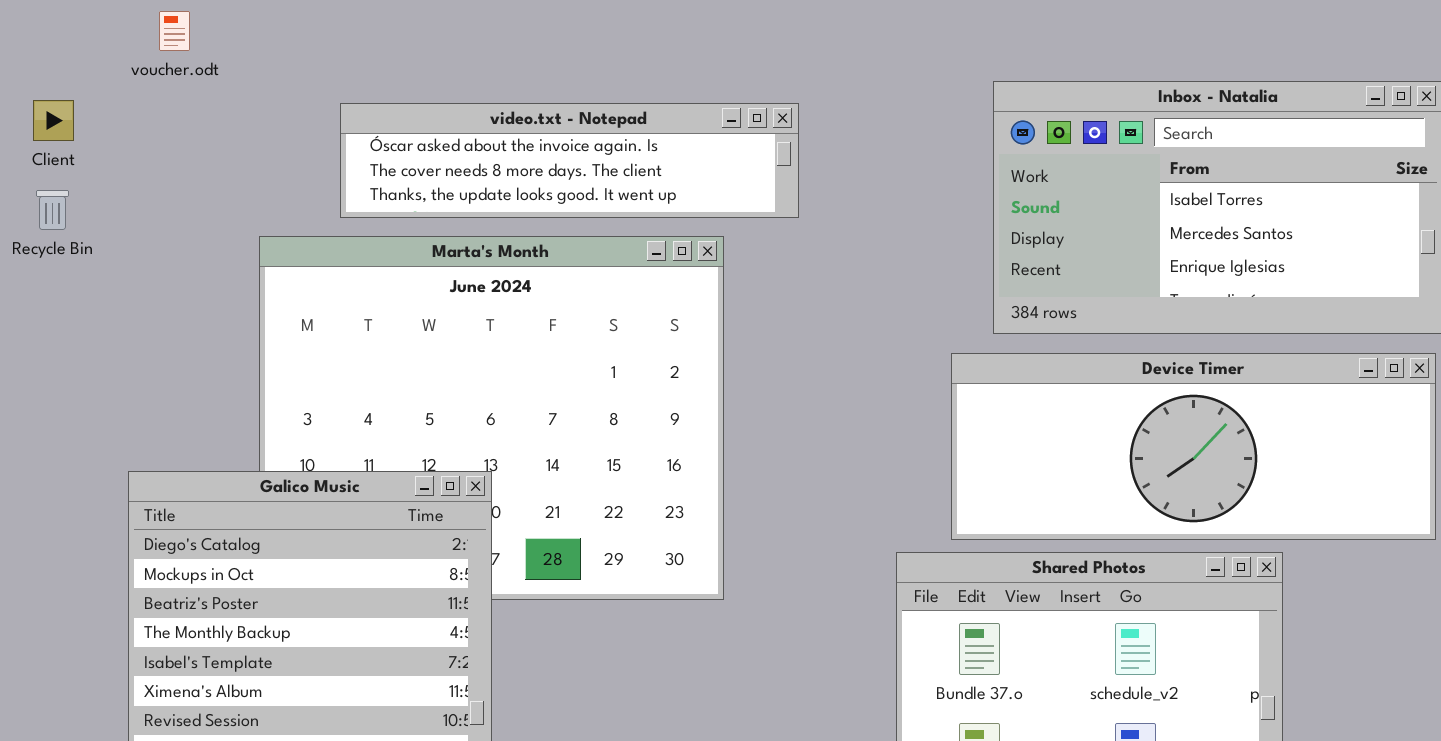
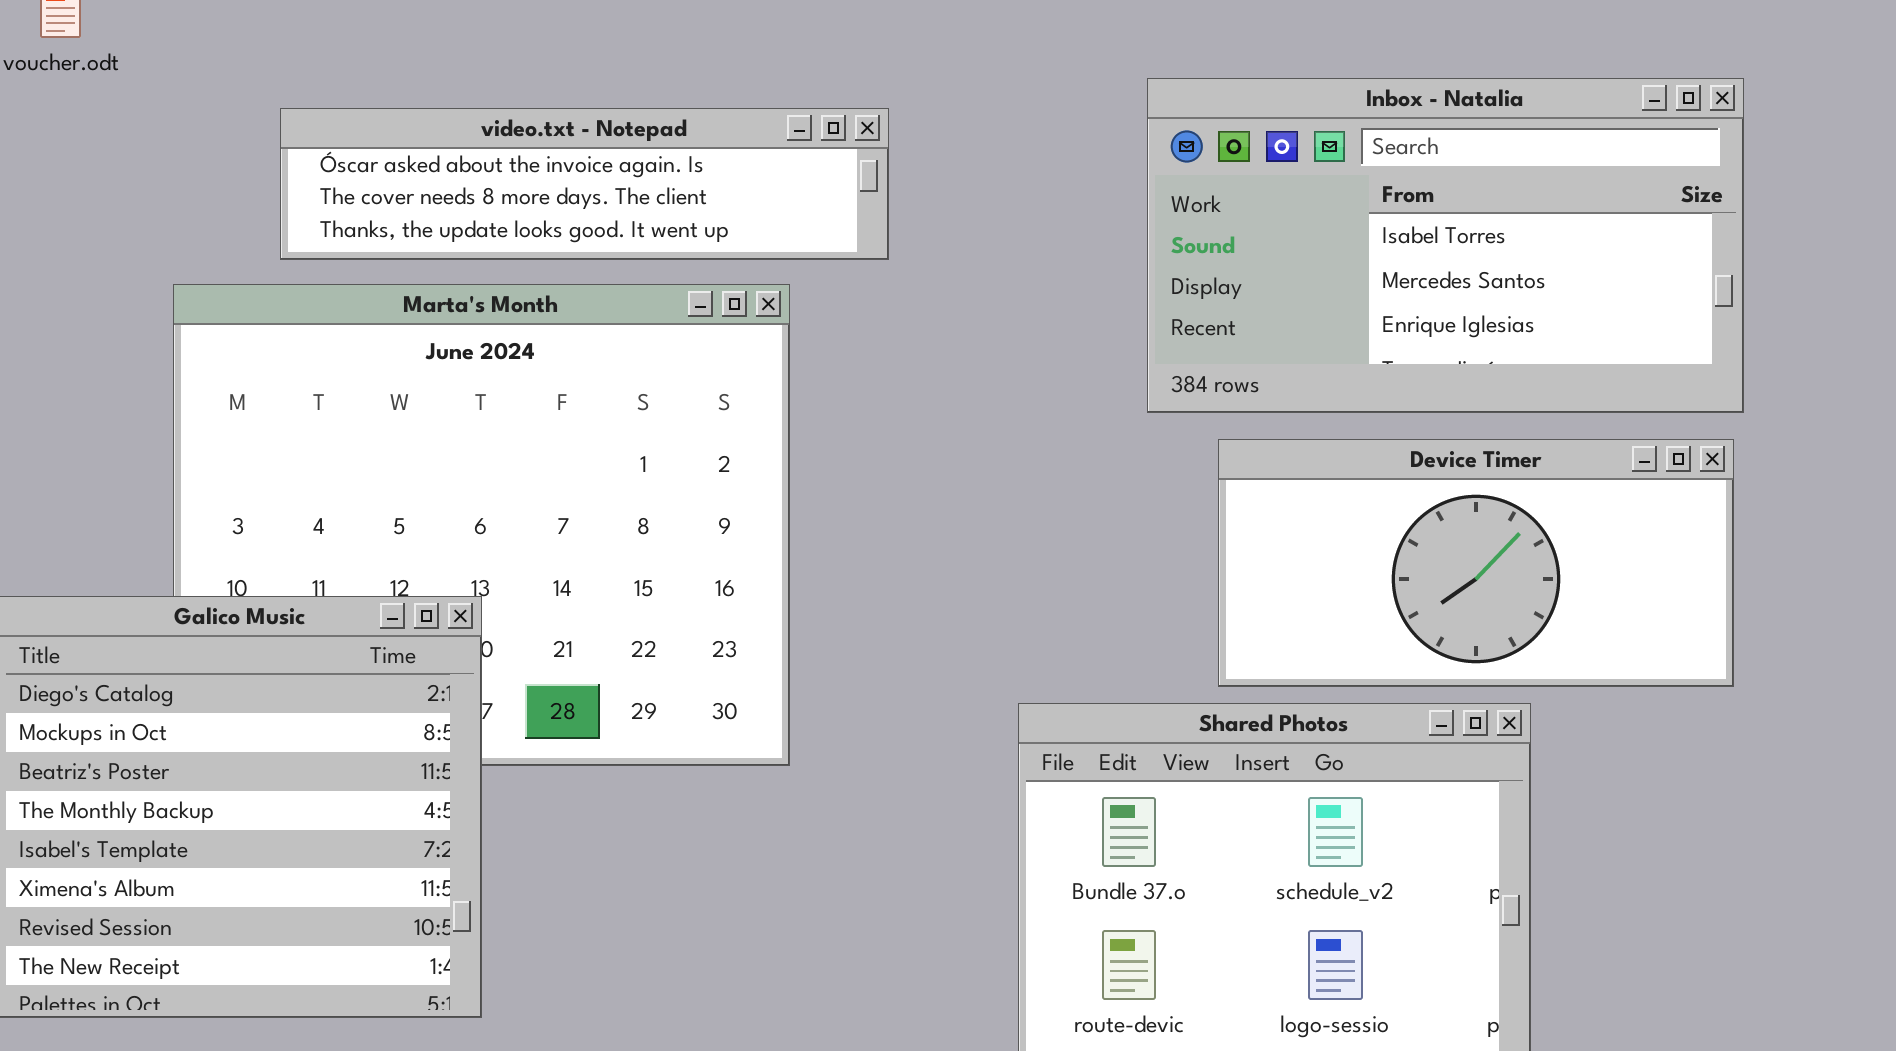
Device Timer: [951,353,1436,540] -> [1218,439,1734,687], resized

